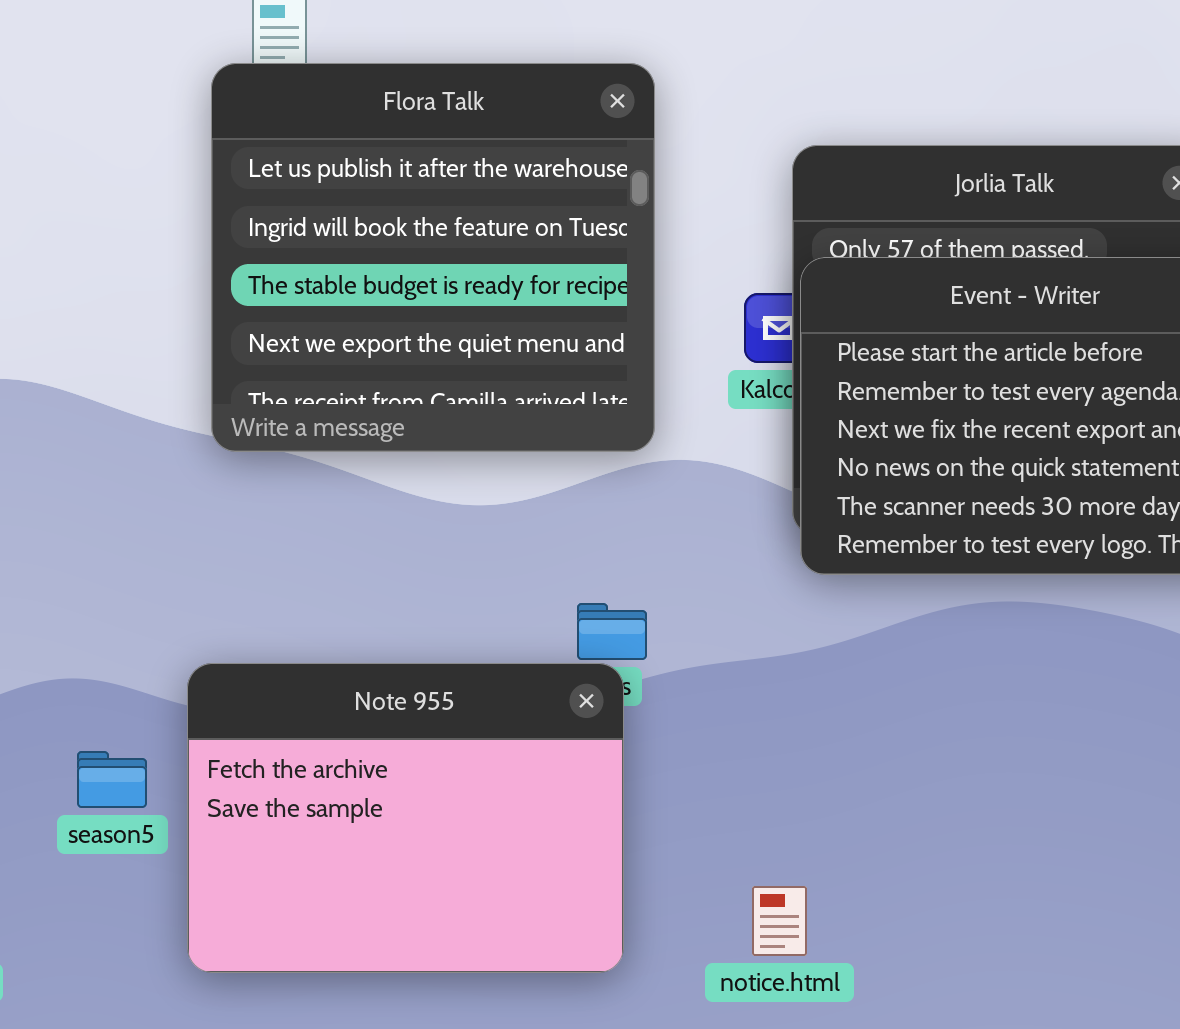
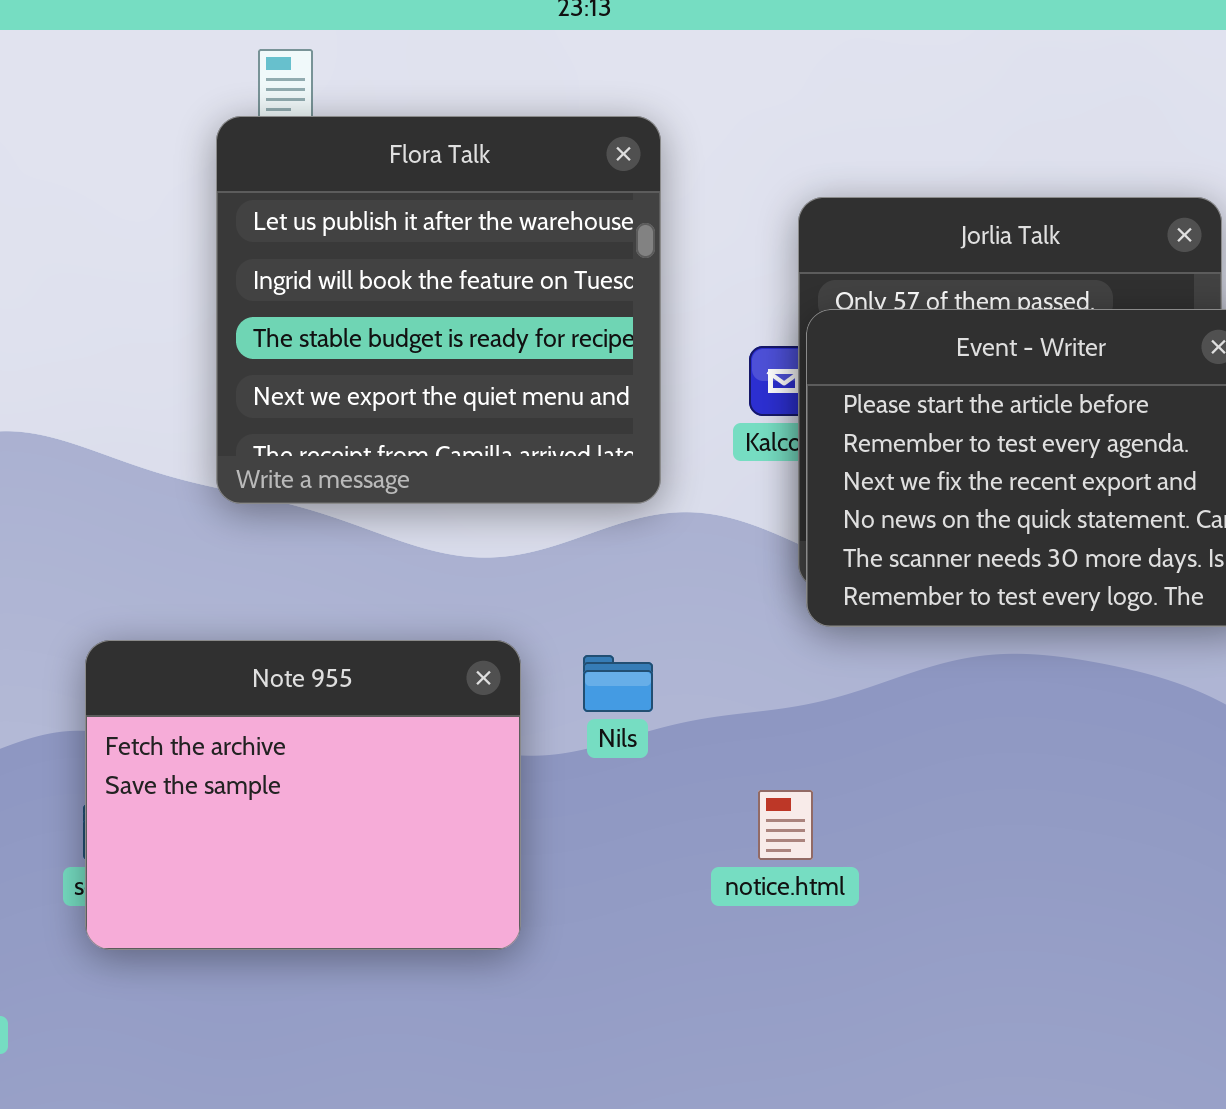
Note 955: [187,663,624,973] -> [85,640,521,950], moved
notice.html: [752,886,807,956] -> [758,790,813,860], moved

